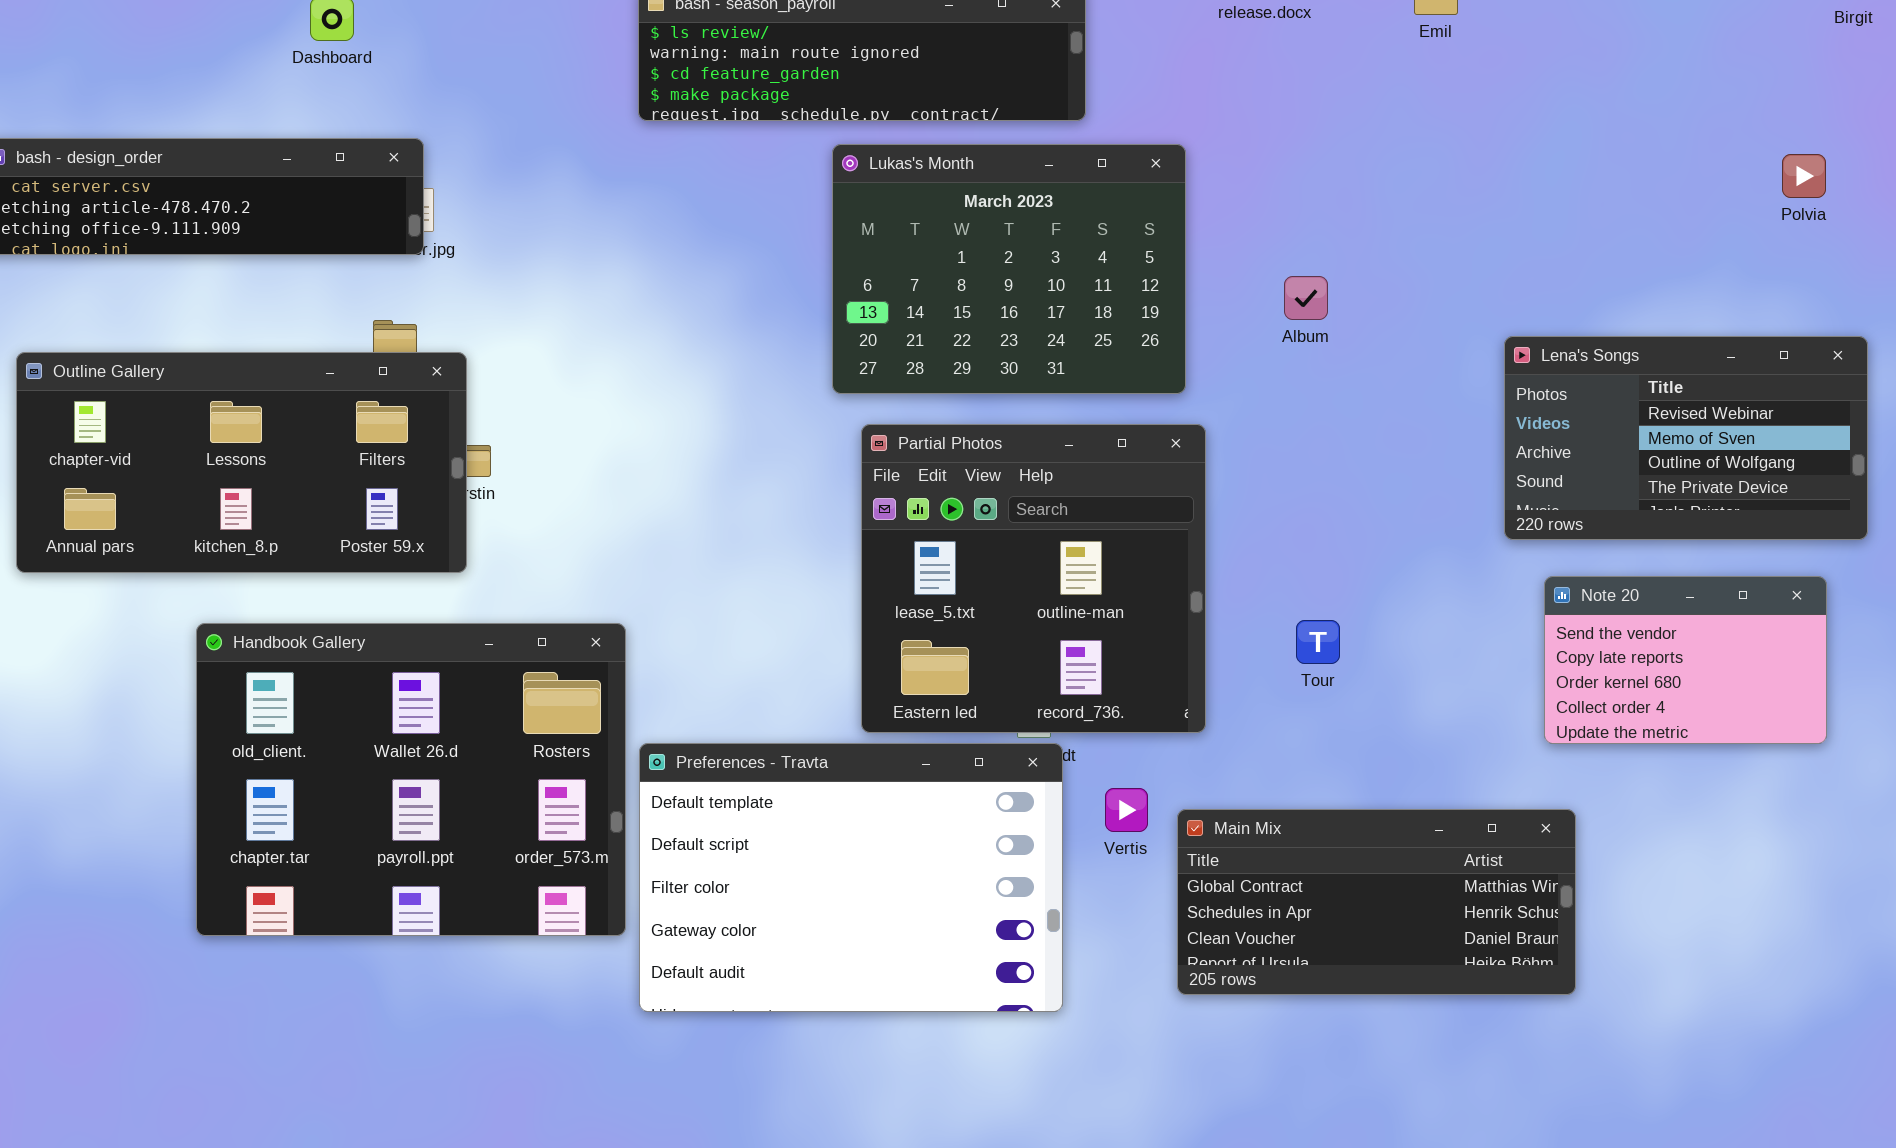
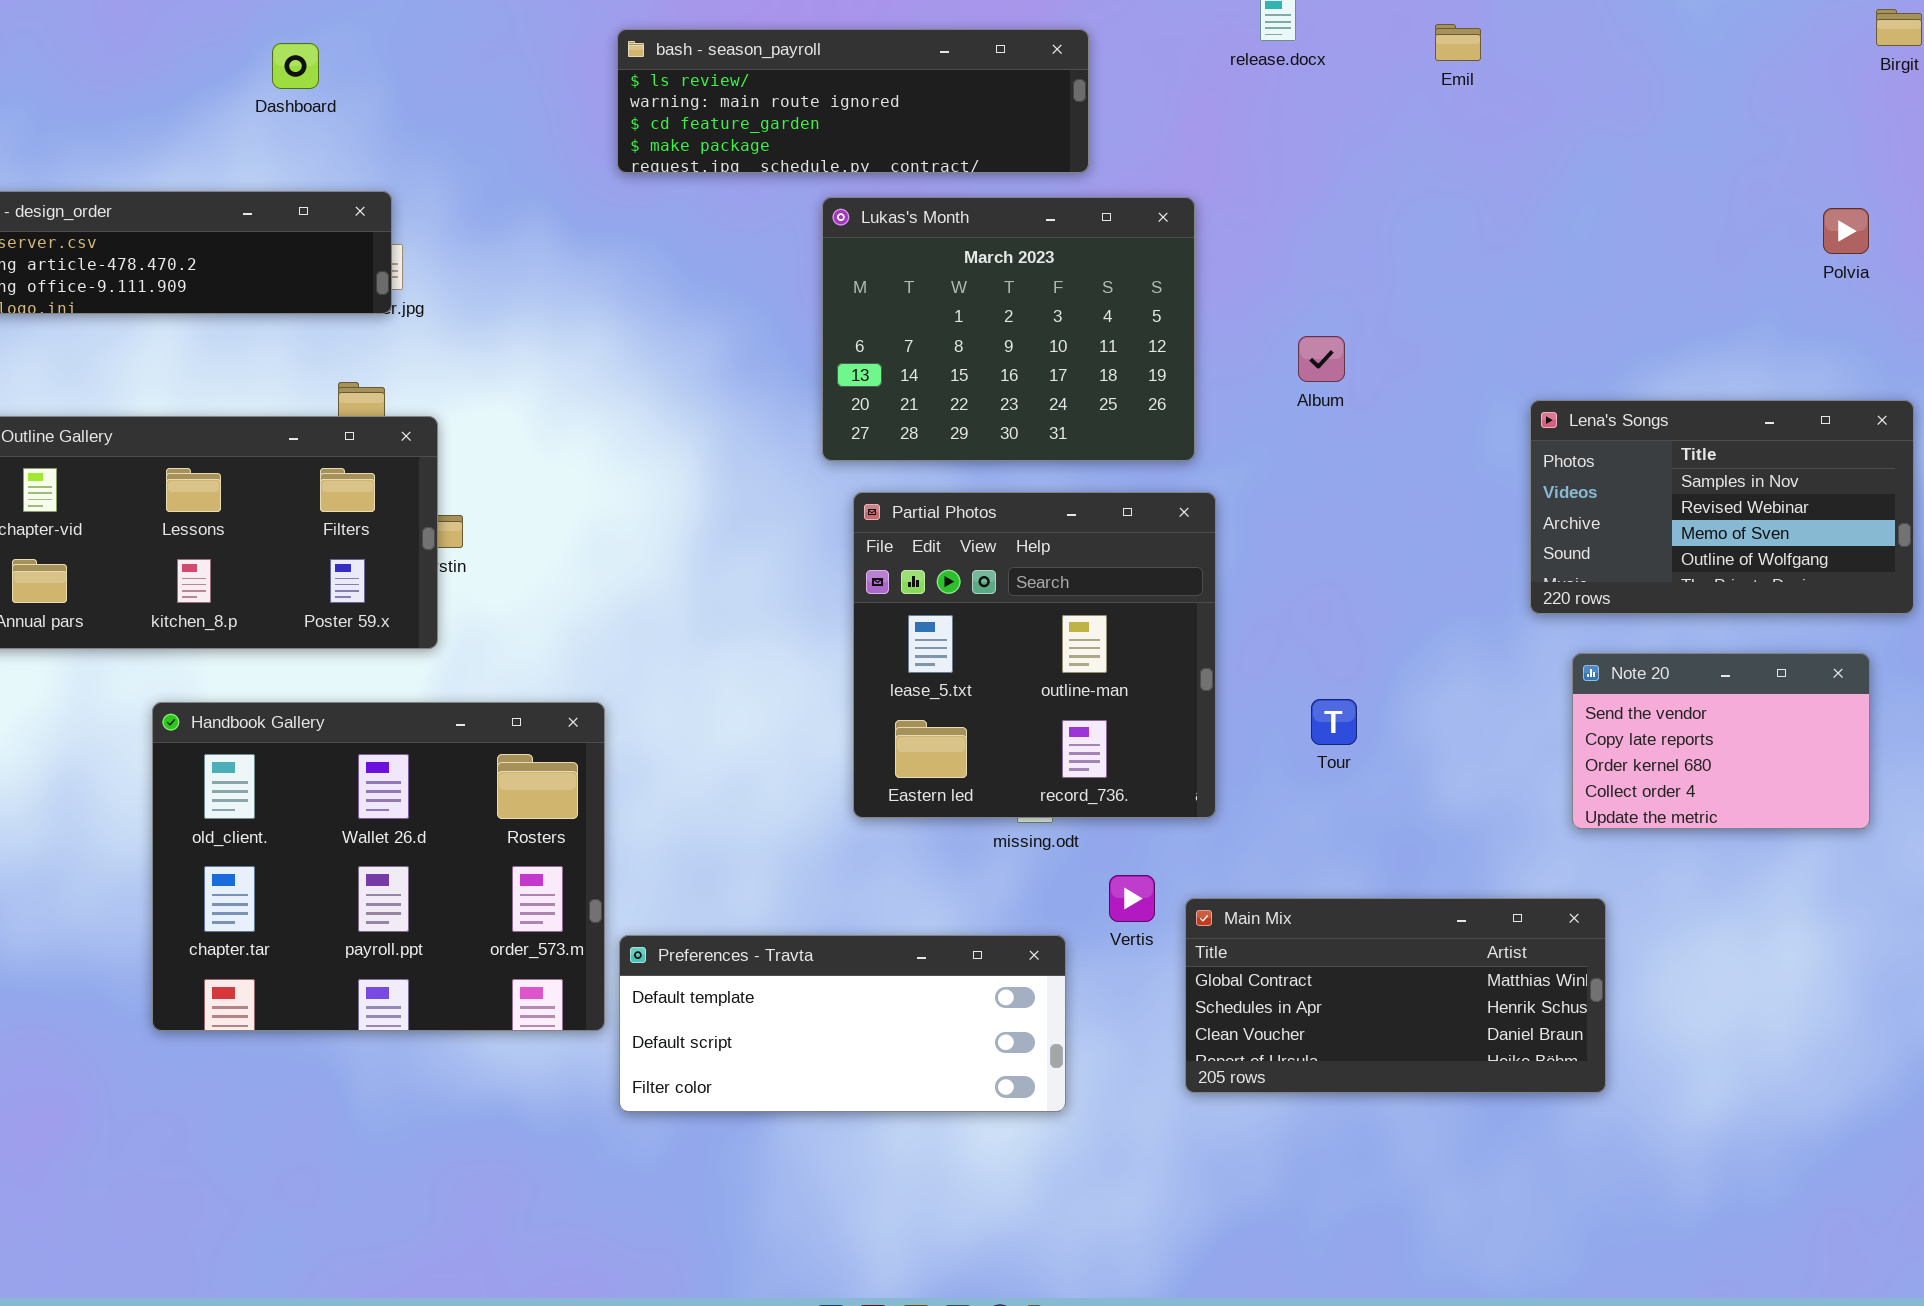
Lena's Songs: [1504,336,1868,540] -> [1530,400,1914,614], scrolled up 1 row
Preferences - Travta: [639,743,1063,1012] -> [619,935,1066,1112], resized

